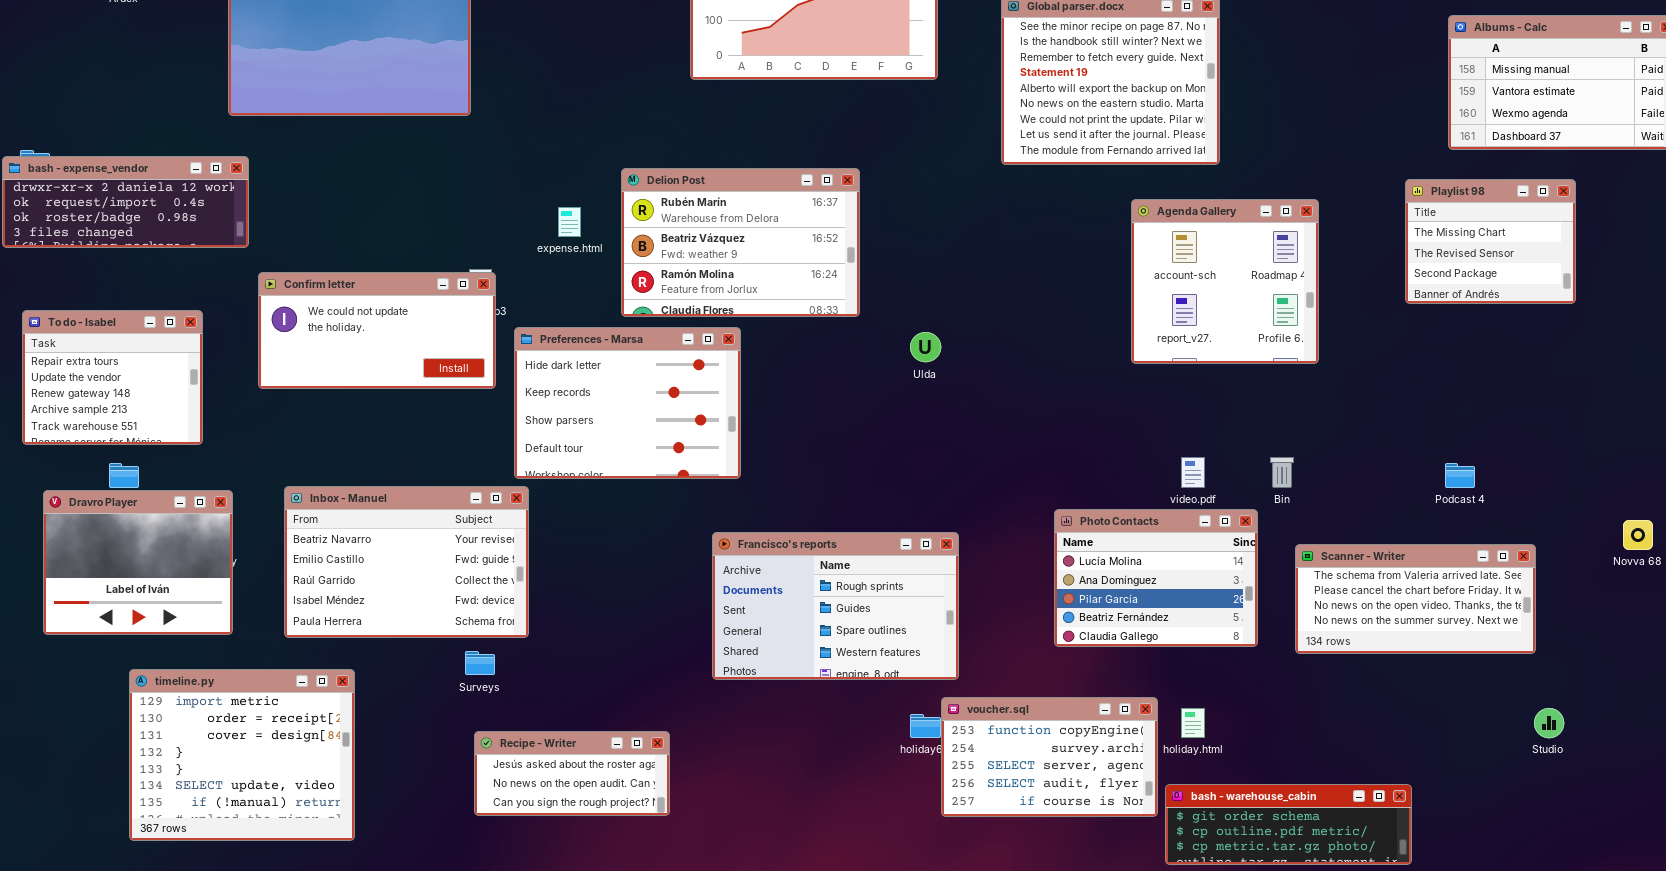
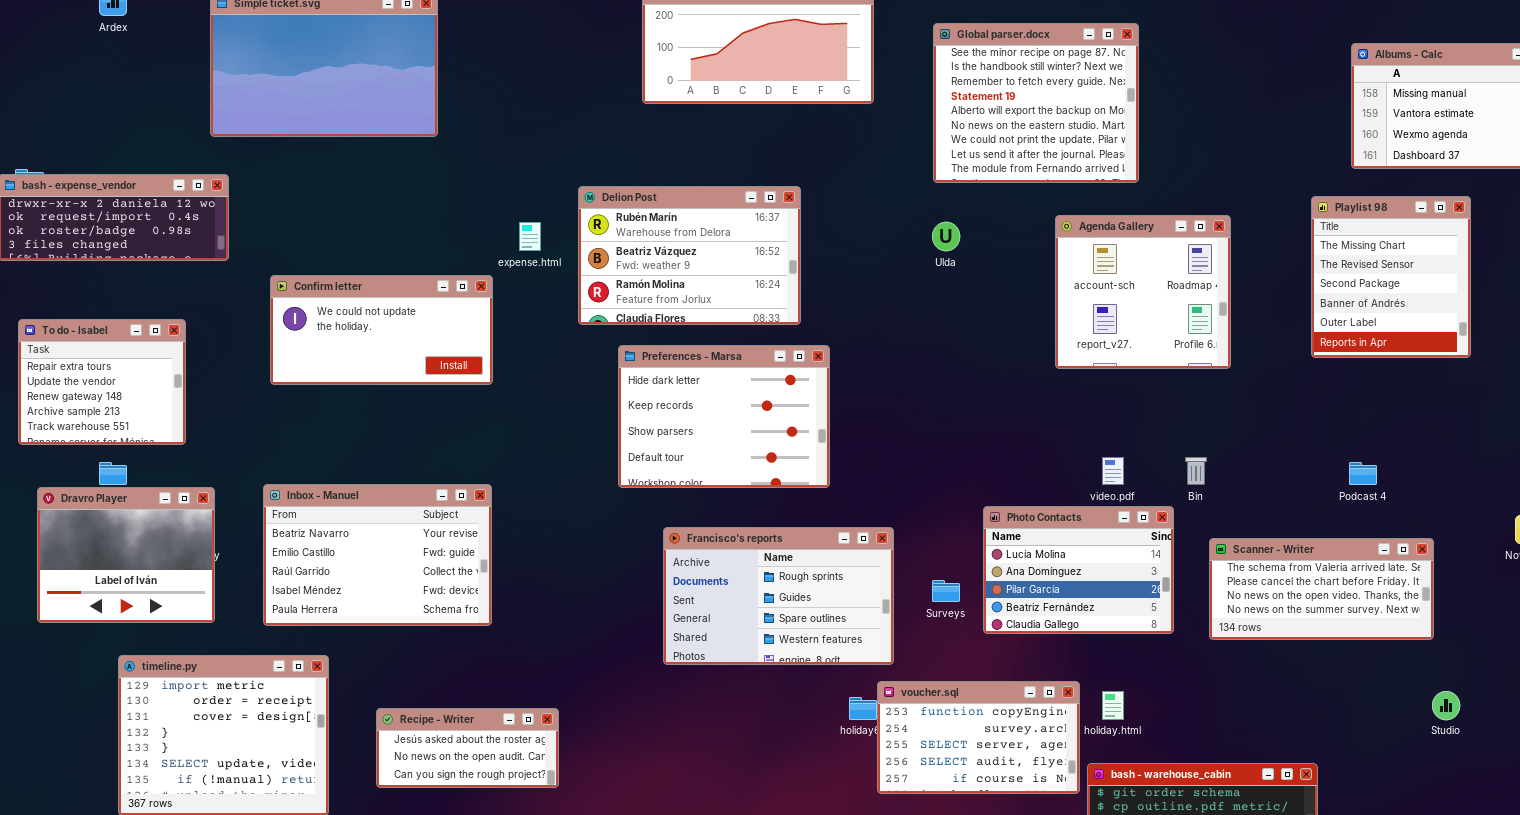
Playlist 98: [1405,179,1576,304] -> [1311,196,1471,358], resized
Confirm letter: [258,272,496,389] -> [270,275,493,385], moved
Preferences - Marsa: [514,327,741,479] -> [618,345,830,488], moved
Ulda: [910,332,941,362] -> [932,222,960,251], moved
Surveys: [465,651,495,675] -> [932,580,960,602], moved
Recipe - Writer: [474,731,670,816] -> [376,708,559,788], moved

